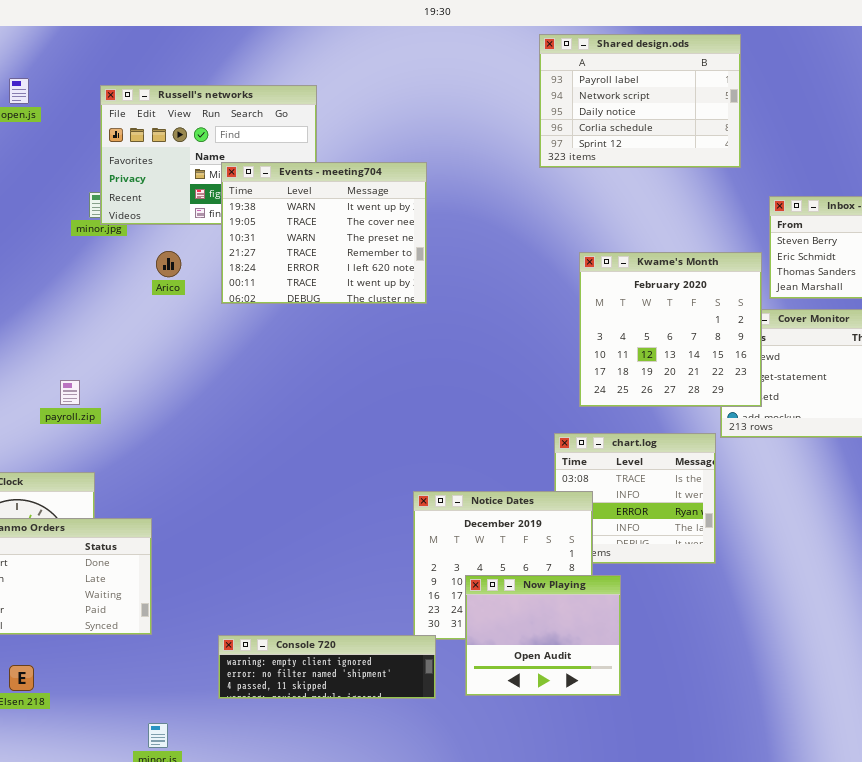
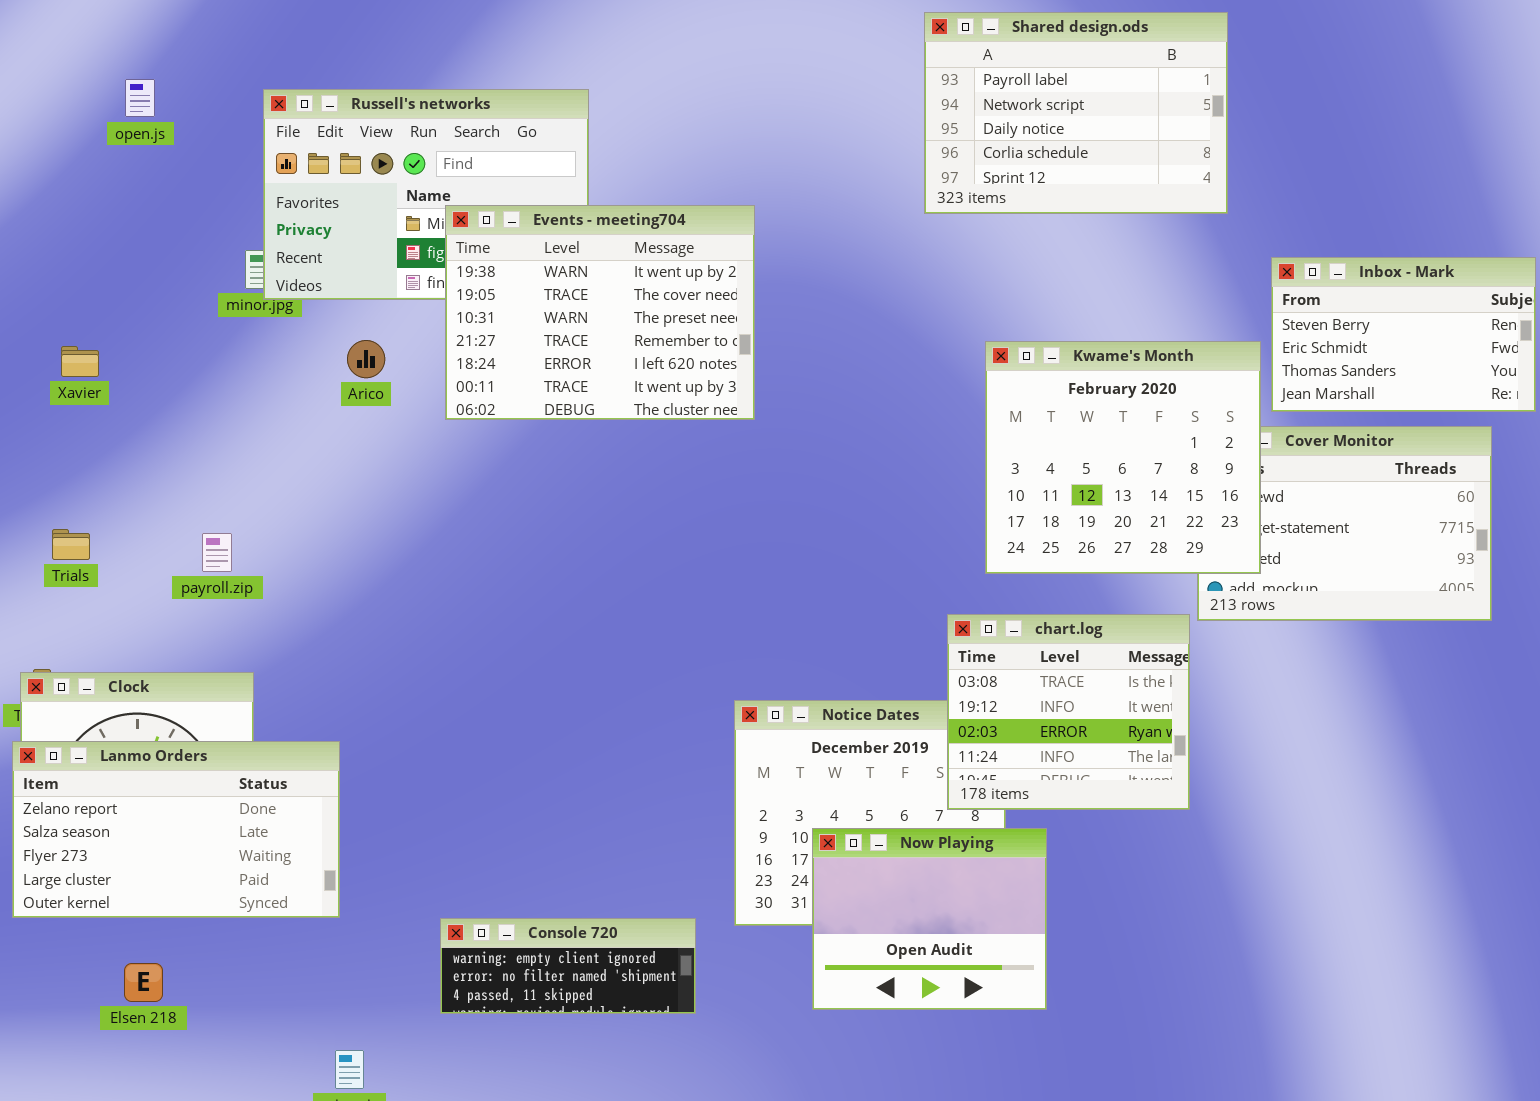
chart.log: [554,433,716,564] -> [947,614,1190,810], raised
Console 720: [218,635,436,699] -> [440,918,696,1014], resized

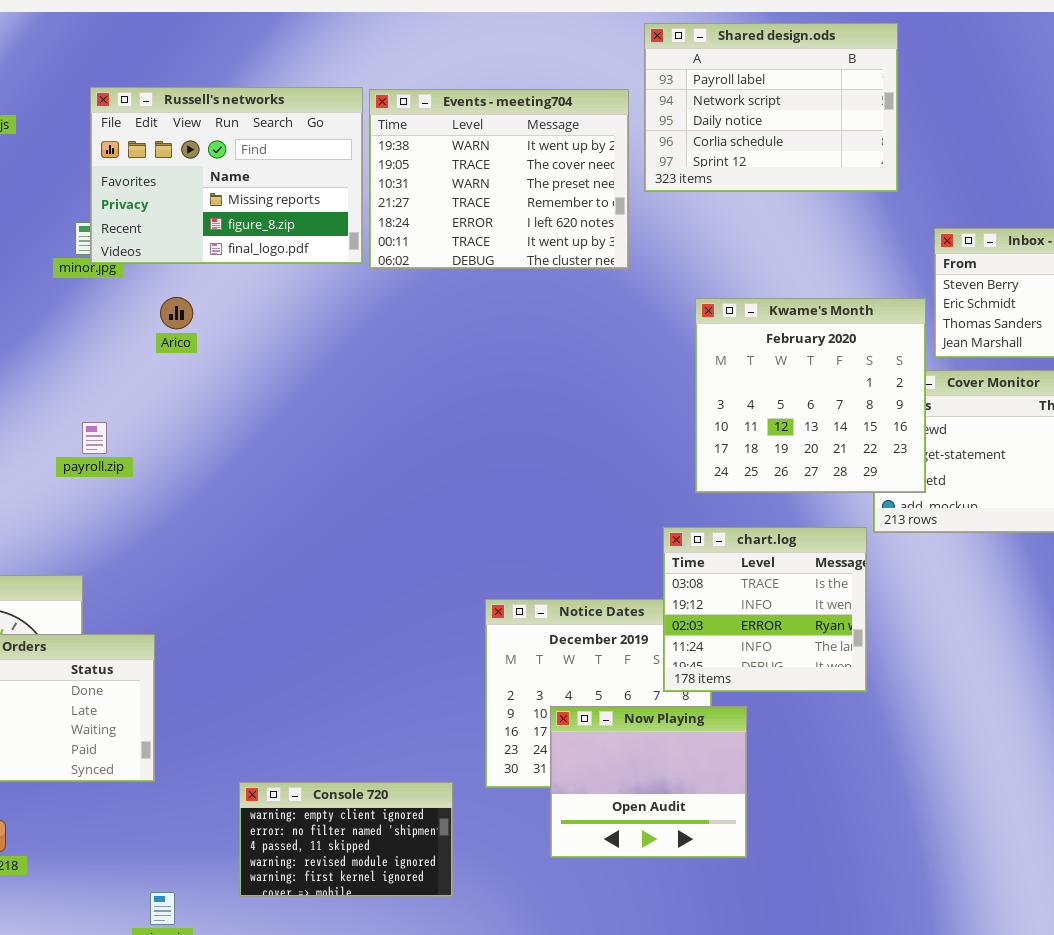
Events - meeting704: [445,205,755,420] -> [369,89,629,269], moved
payroll.zip: [202,533,232,572] -> [82,422,107,454], moved
Console 720: [440,918,696,1014] -> [239,782,453,897], resized

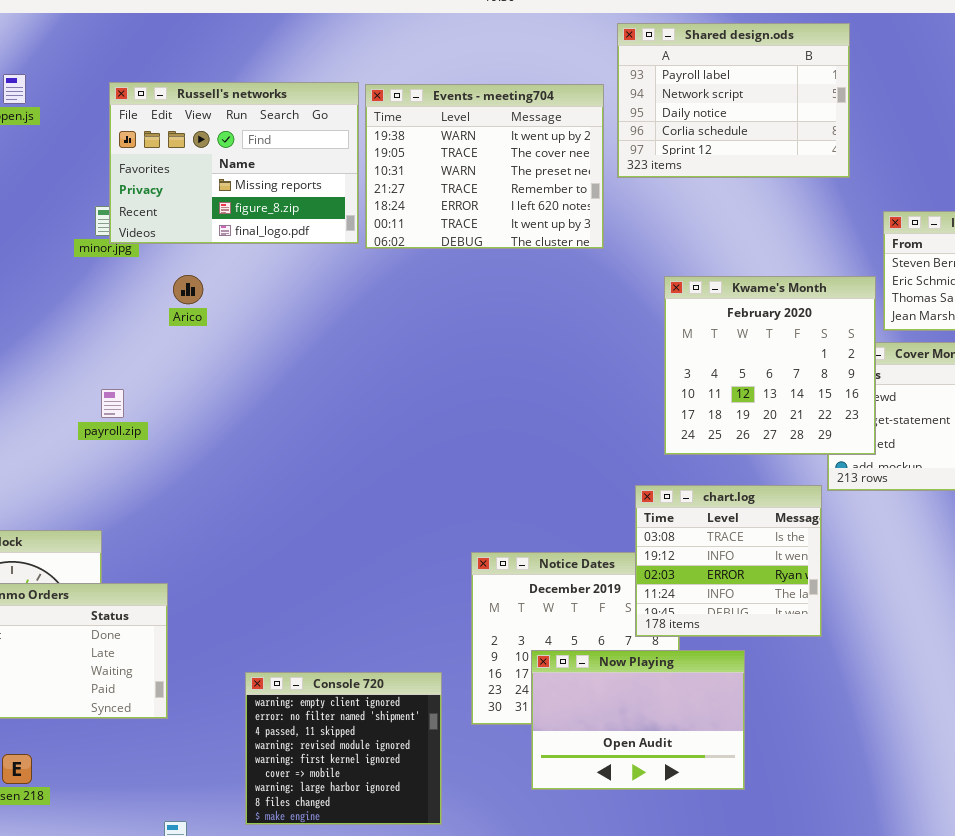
Now Playing: [550,706,747,858] -> [531,650,745,790], resized
Console 720: [239,782,453,897] -> [245,672,442,825], resized

